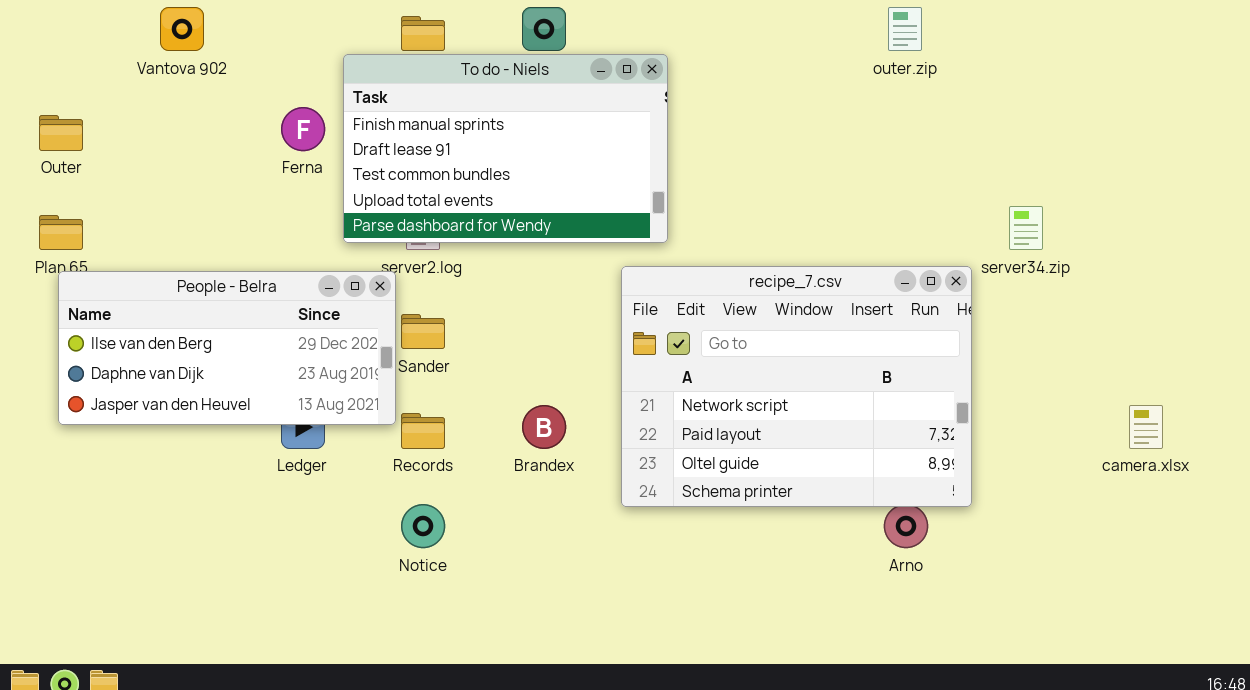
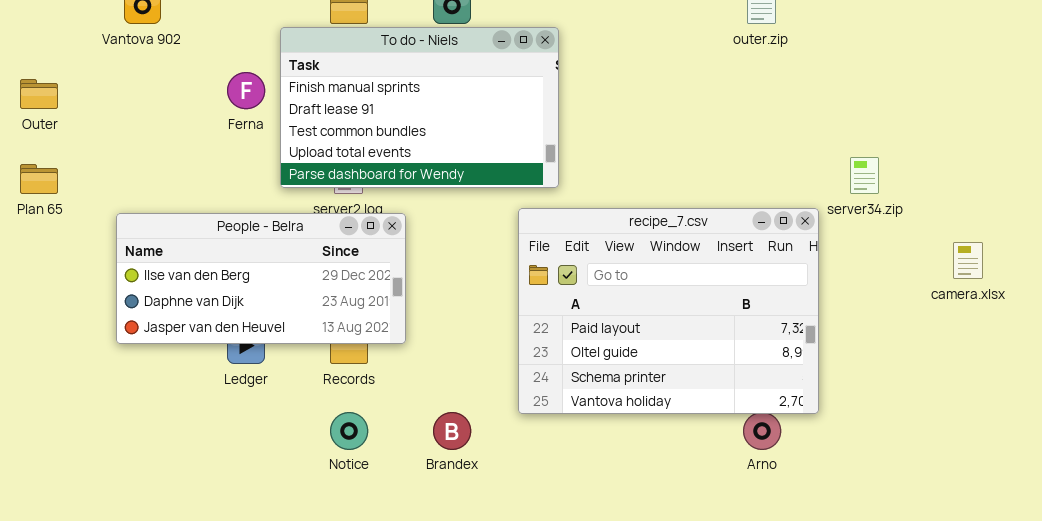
recipe_7.csv: [621,266,972,507] -> [518,208,819,414], scrolled down 1 row
People - Belra: [58,271,396,425] -> [116,213,406,344], moved
Brandex: [522,405,566,449] -> [433,412,471,450], moved
camera.xlsx: [1129,405,1163,449] -> [953,242,983,279], moved

